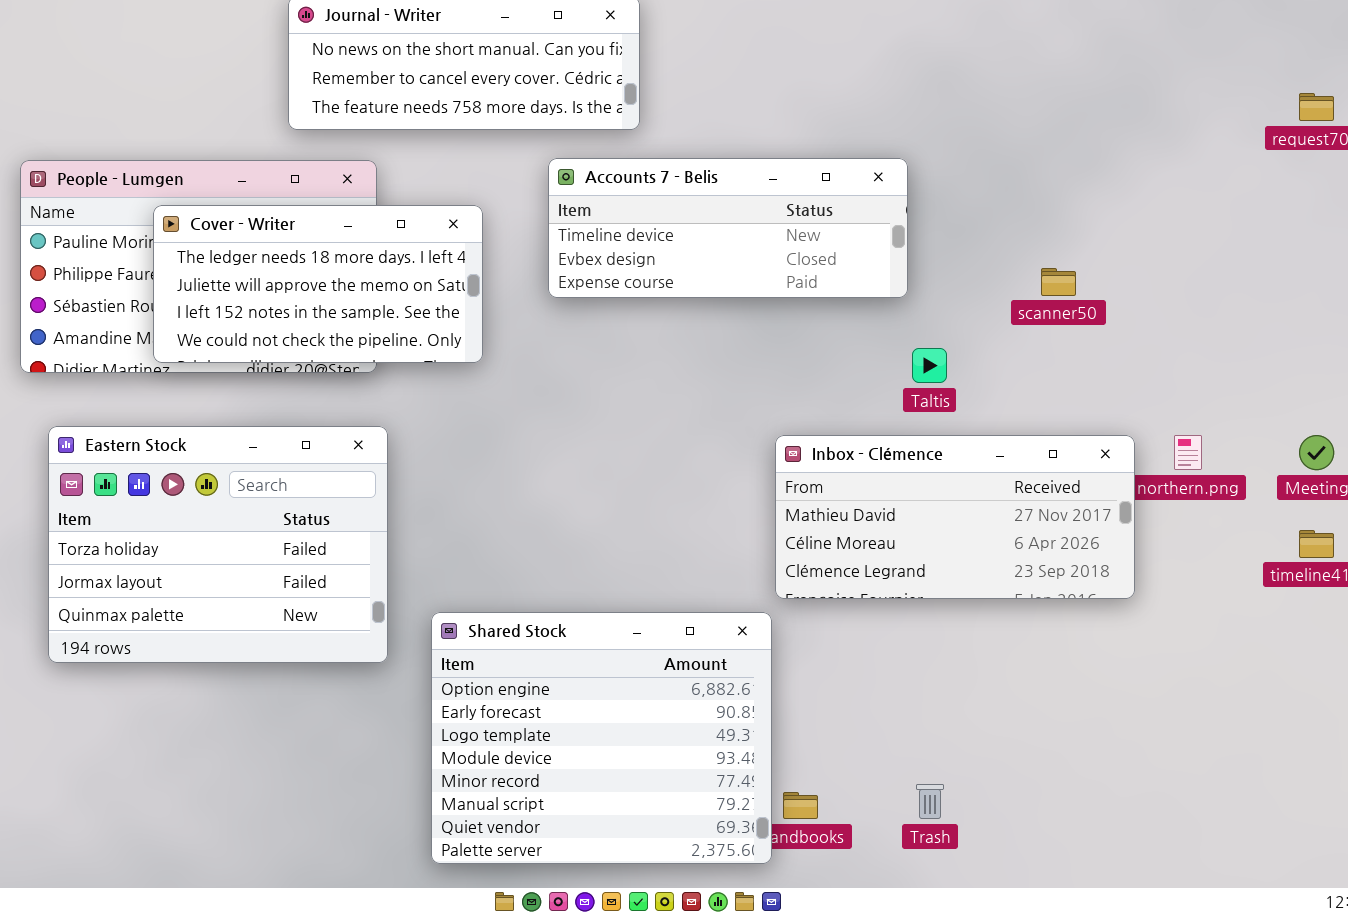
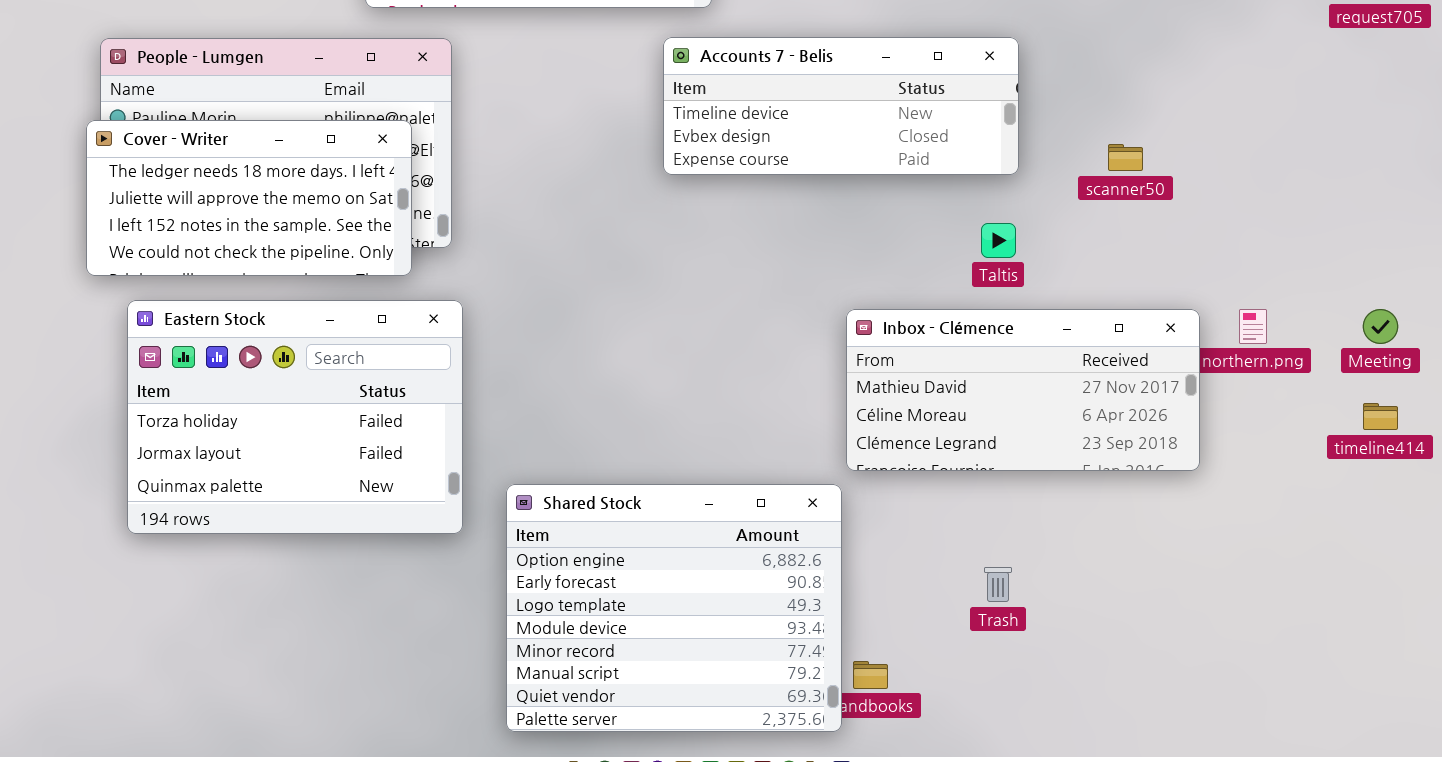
Accounts 7 - Belis: [548,158,908,298] -> [663,37,1019,175], moved
Cover - Writer: [153,205,483,363] -> [86,120,412,276], moved
Trash: [916,784,944,819] -> [984,567,1012,602], moved

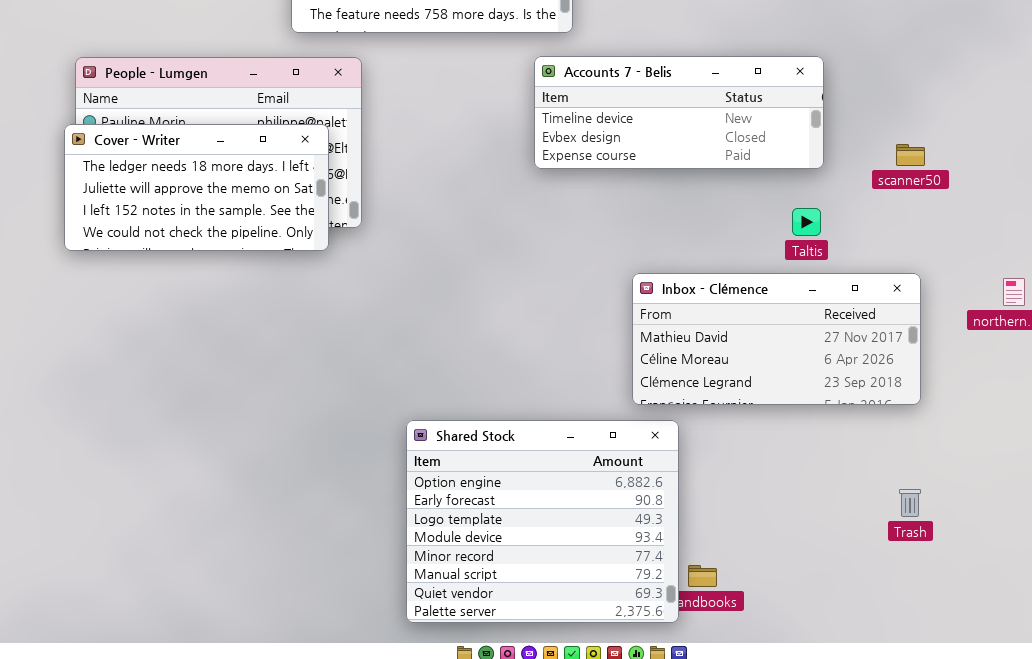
Eastern Stock: [127,300,463,534] -> none, closed
Inbox - Clémence: [846,309,1200,471] -> [632,273,921,405], moved
Trash: [984,567,1012,602] -> [899,489,921,517], moved

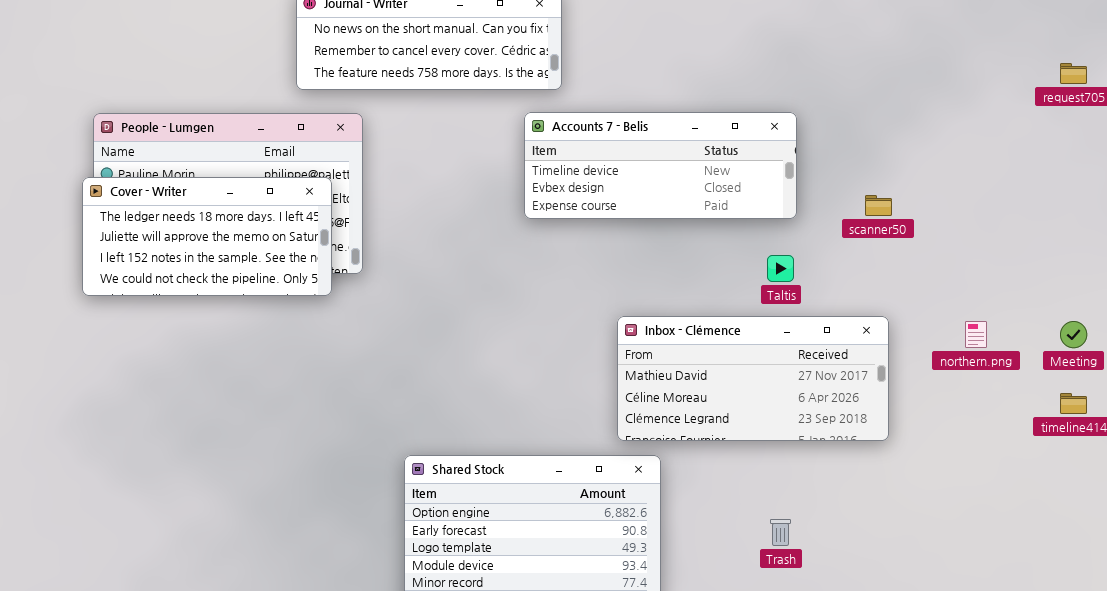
Trash: [899,489,921,517] -> [770,519,791,546], moved

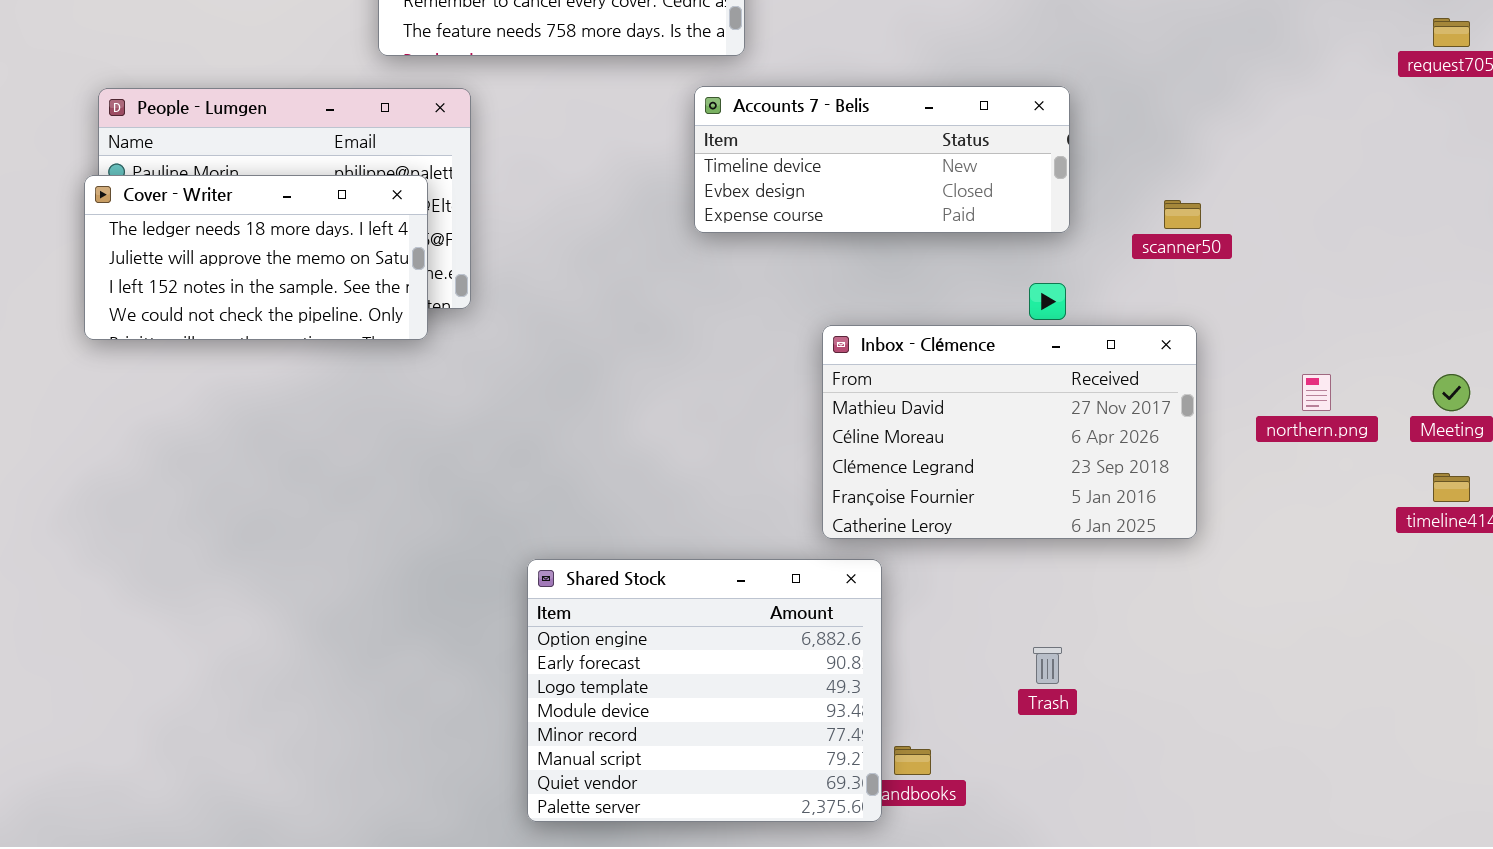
Inbox - Clémence: [617,316,889,441] -> [822,325,1197,539], resized

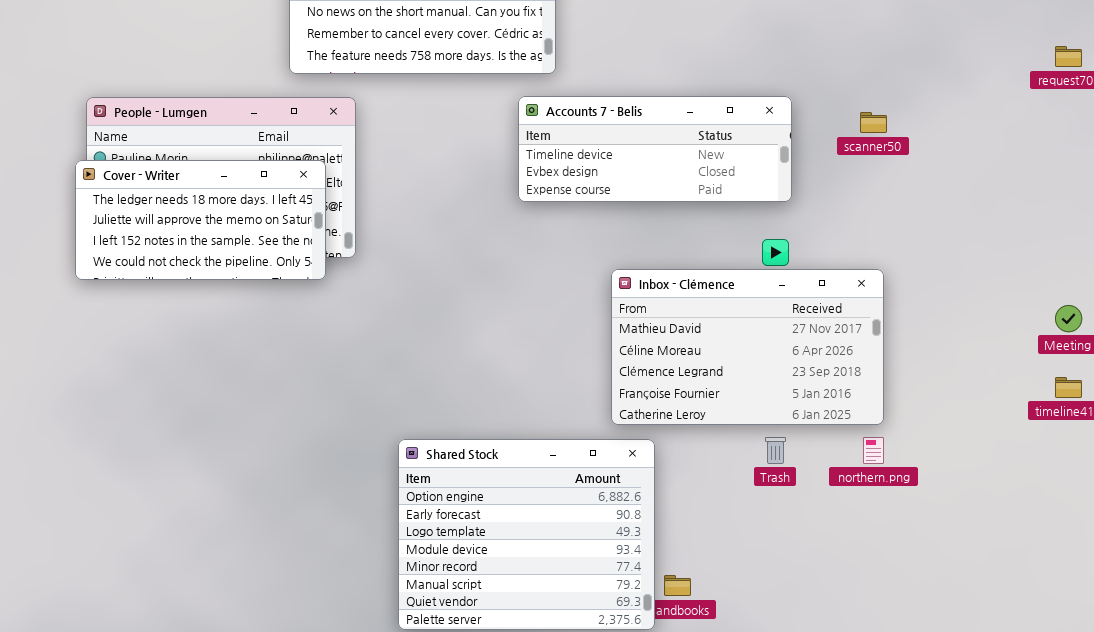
scanner50: [1164,200,1201,229] -> [860,112,887,133], moved
northern.png: [1302,374,1331,411] -> [863,437,884,464], moved
Trash: [1033,647,1062,684] -> [765,437,786,464], moved

